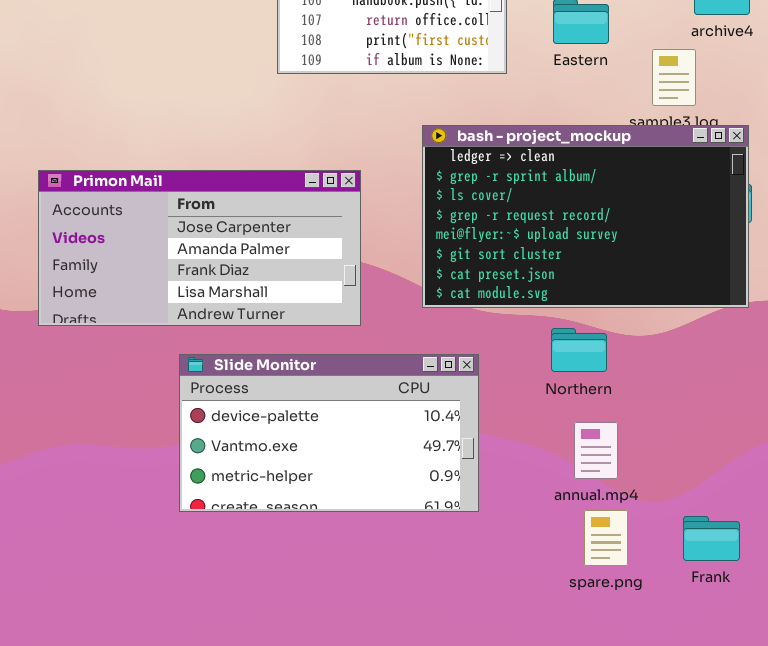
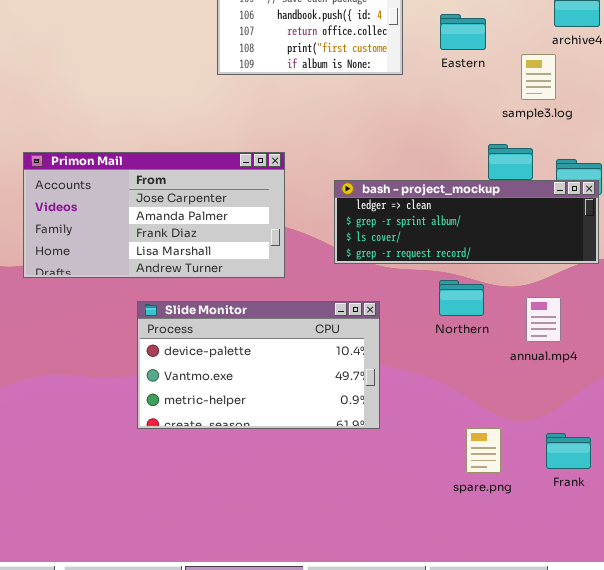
bash - project_mockup: [422,125,749,308] -> [334,180,599,264], resized
annual.mp4: [574,422,618,479] -> [526,297,561,342], moved

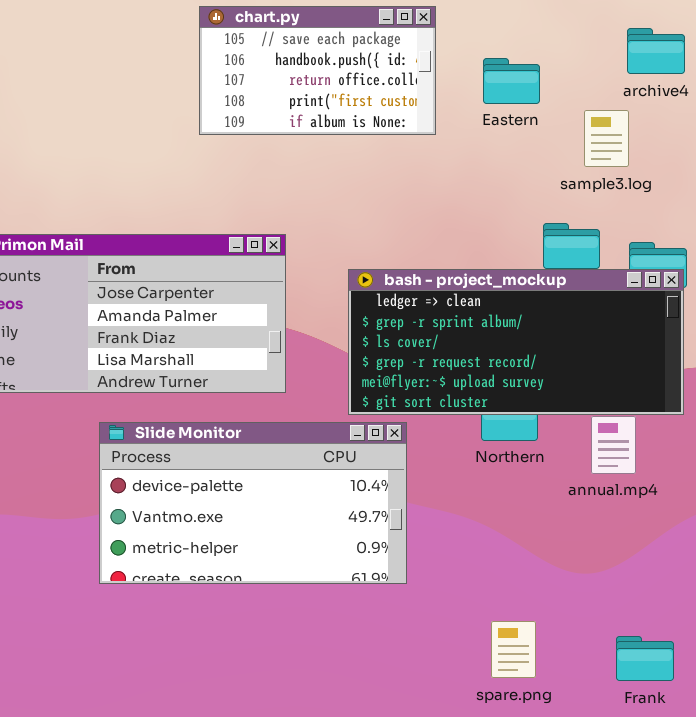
bash - project_mockup: [334,180,599,264] -> [348,269,684,415], resized
spare.png: [466,428,501,473] -> [491,621,536,678], moved
Frank: [546,433,591,469] -> [616,636,674,681], moved

